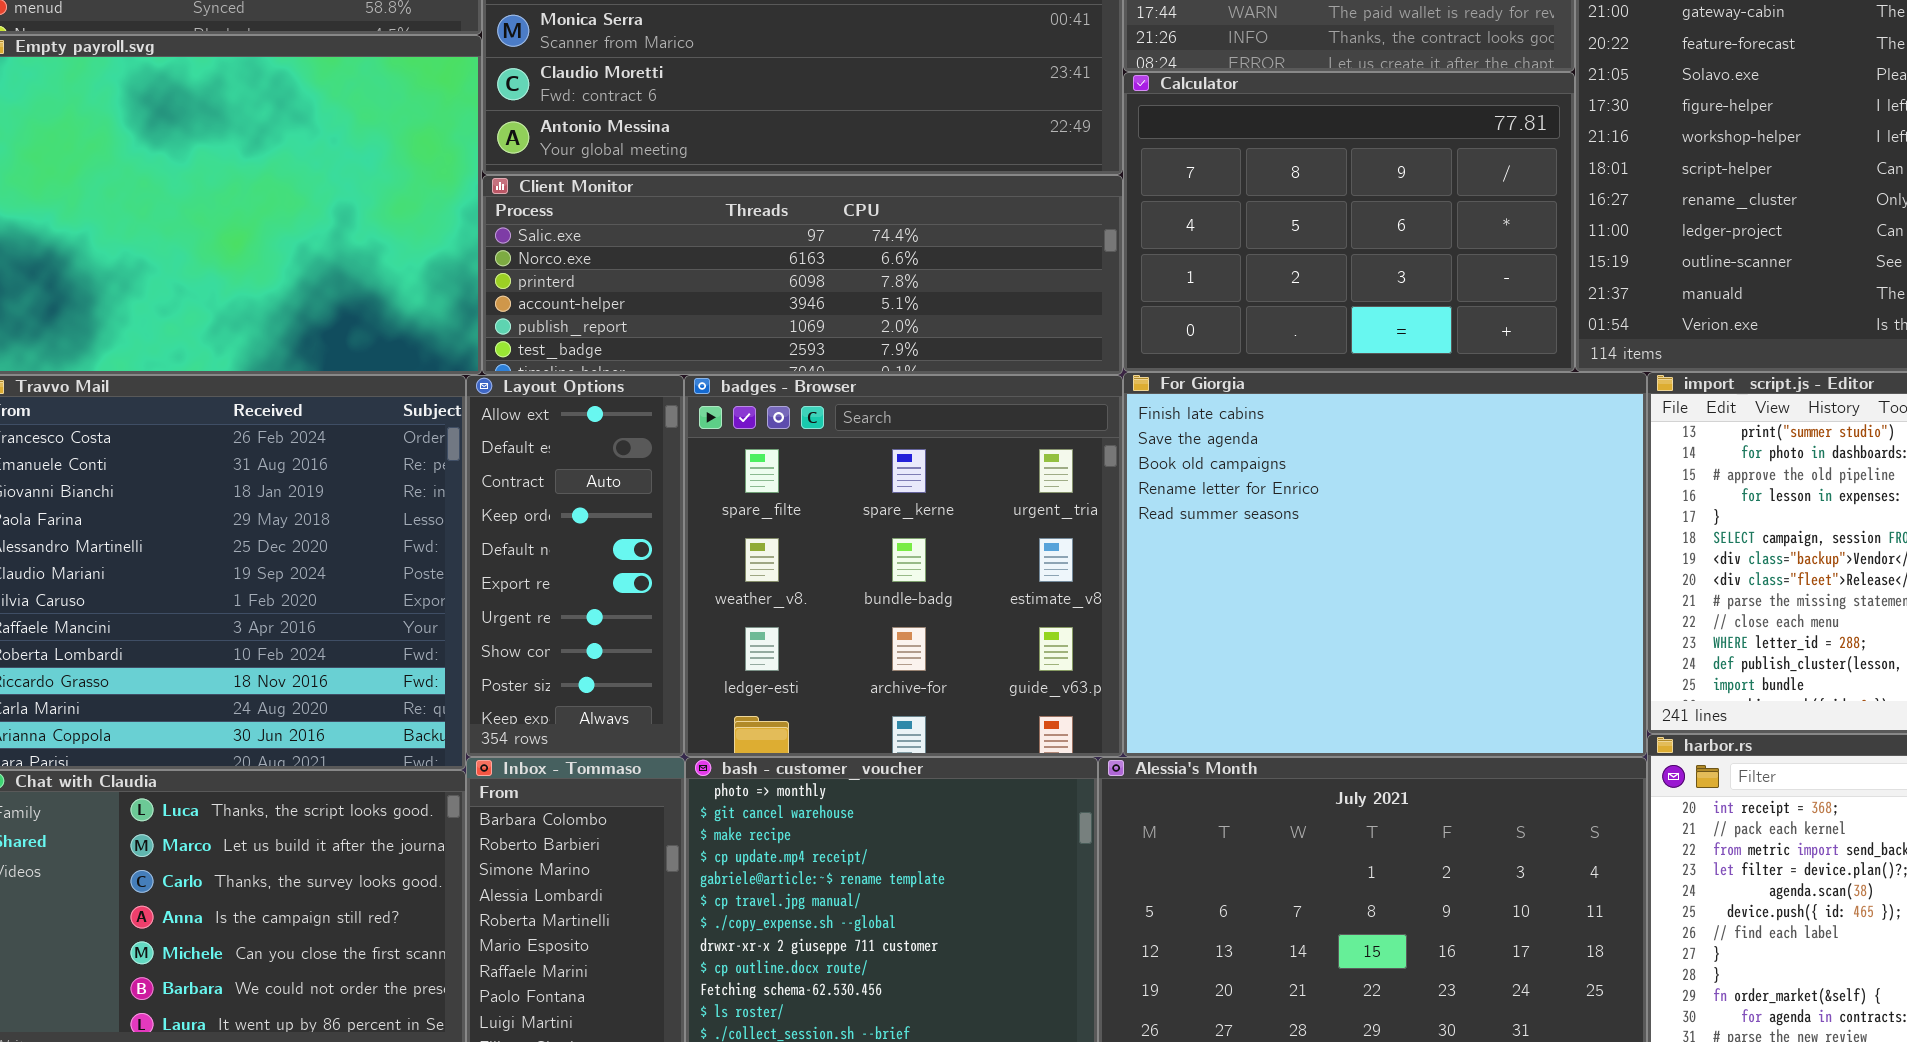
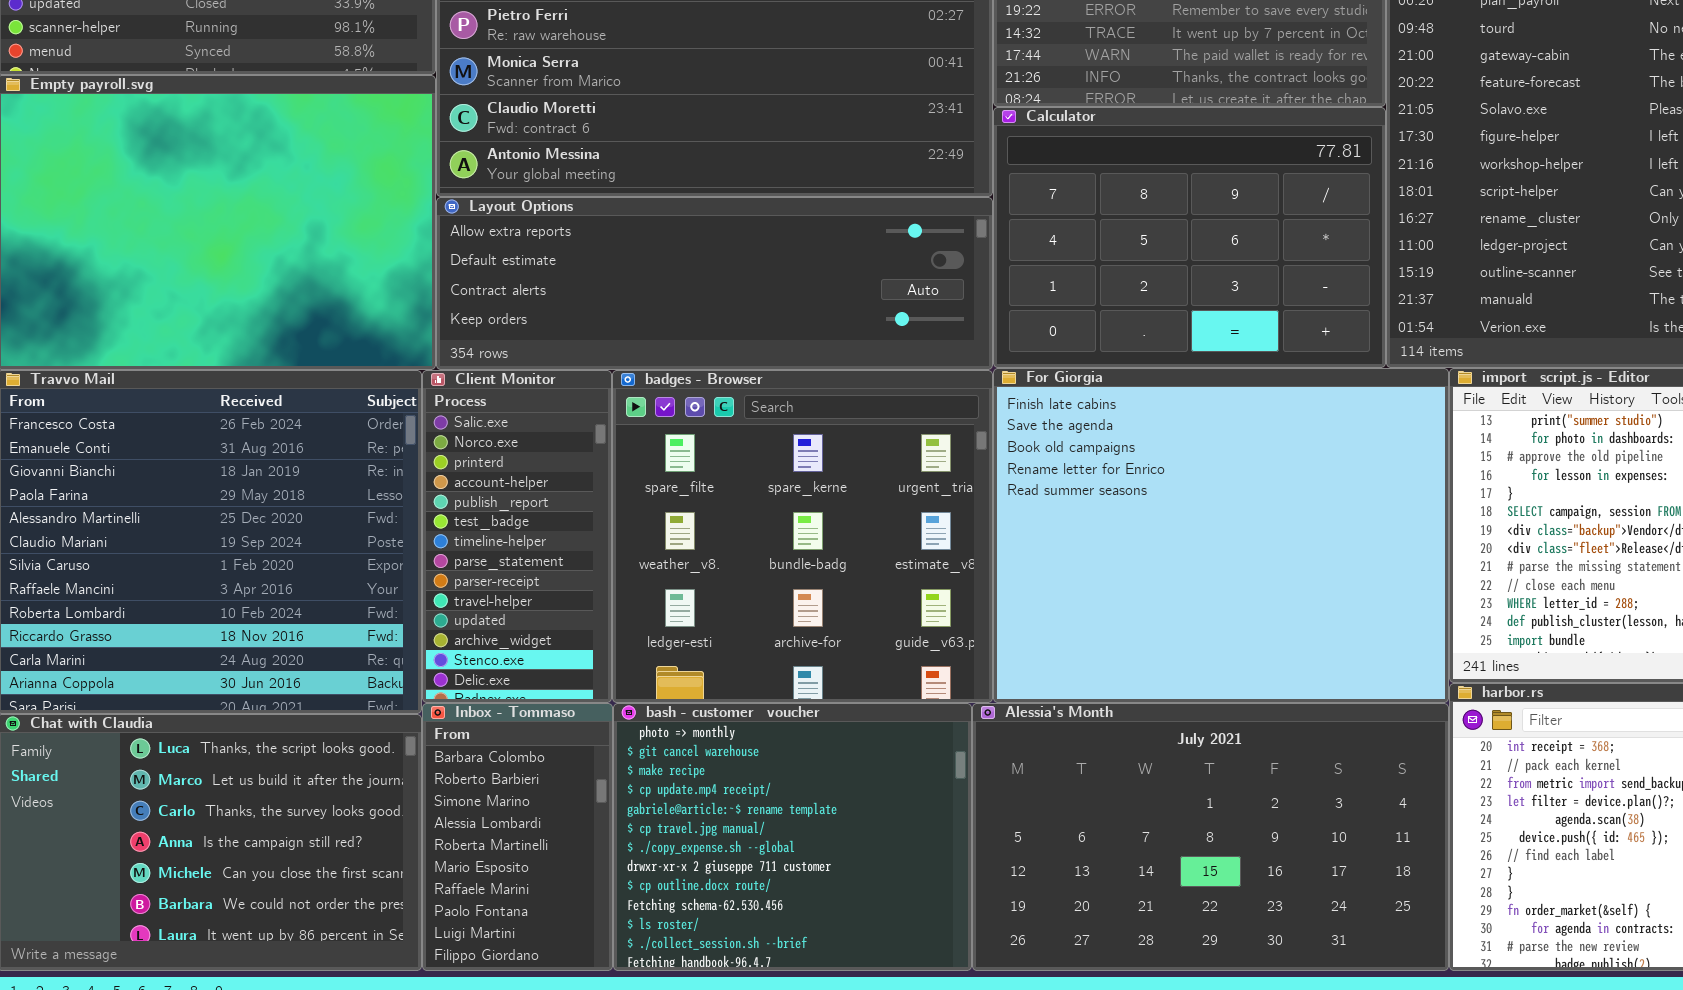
Client Monitor: [482,175,1123,375] -> [422,370,612,703], moved, resized
Layout Options: [466,375,684,757] -> [436,197,993,370], moved, resized

